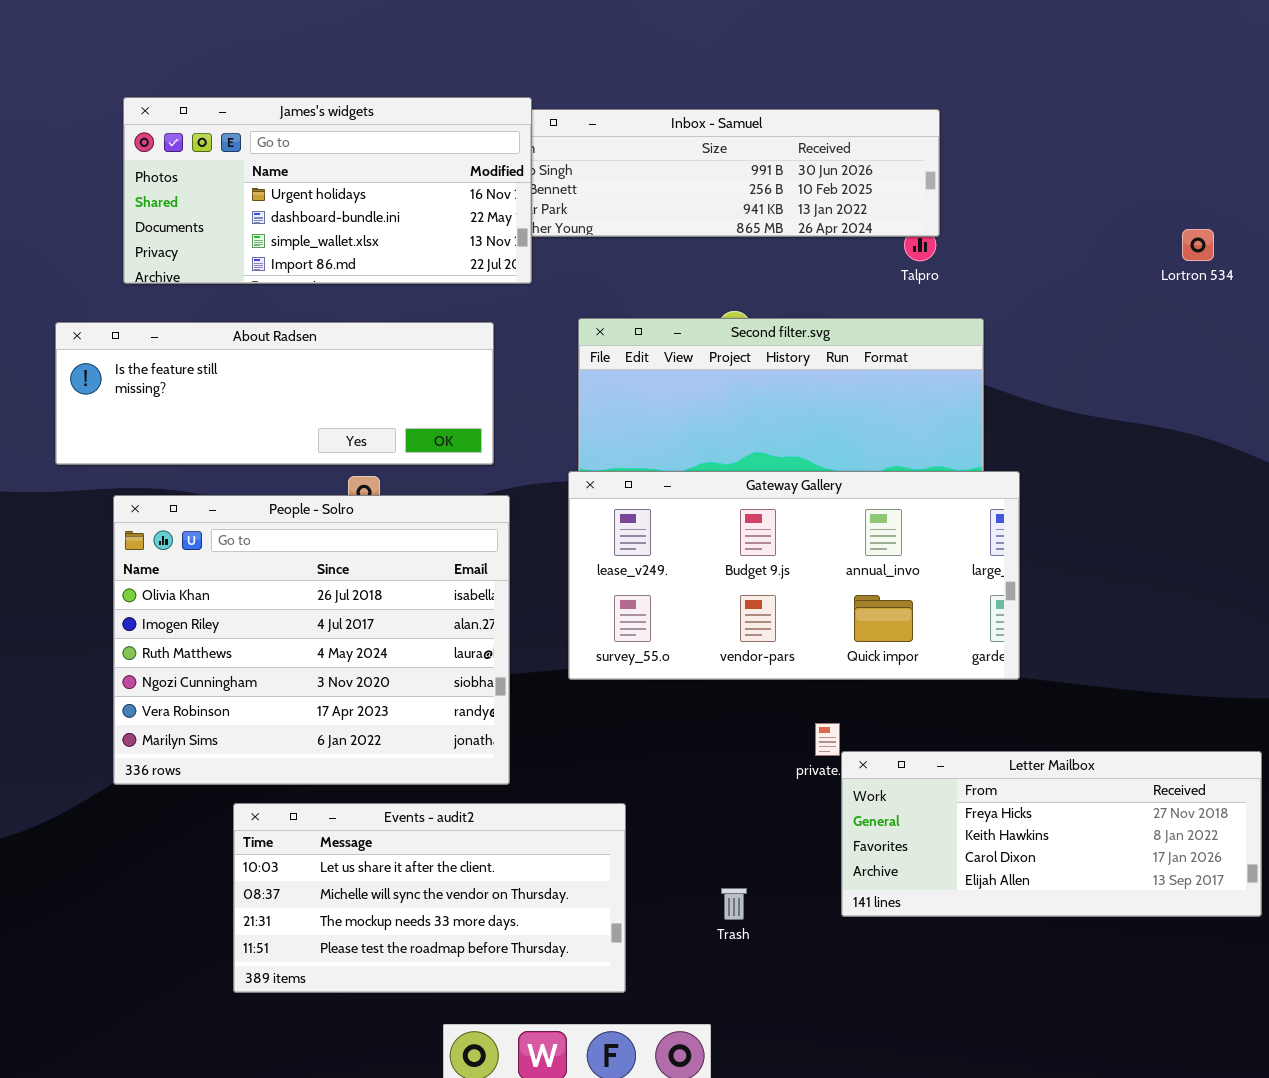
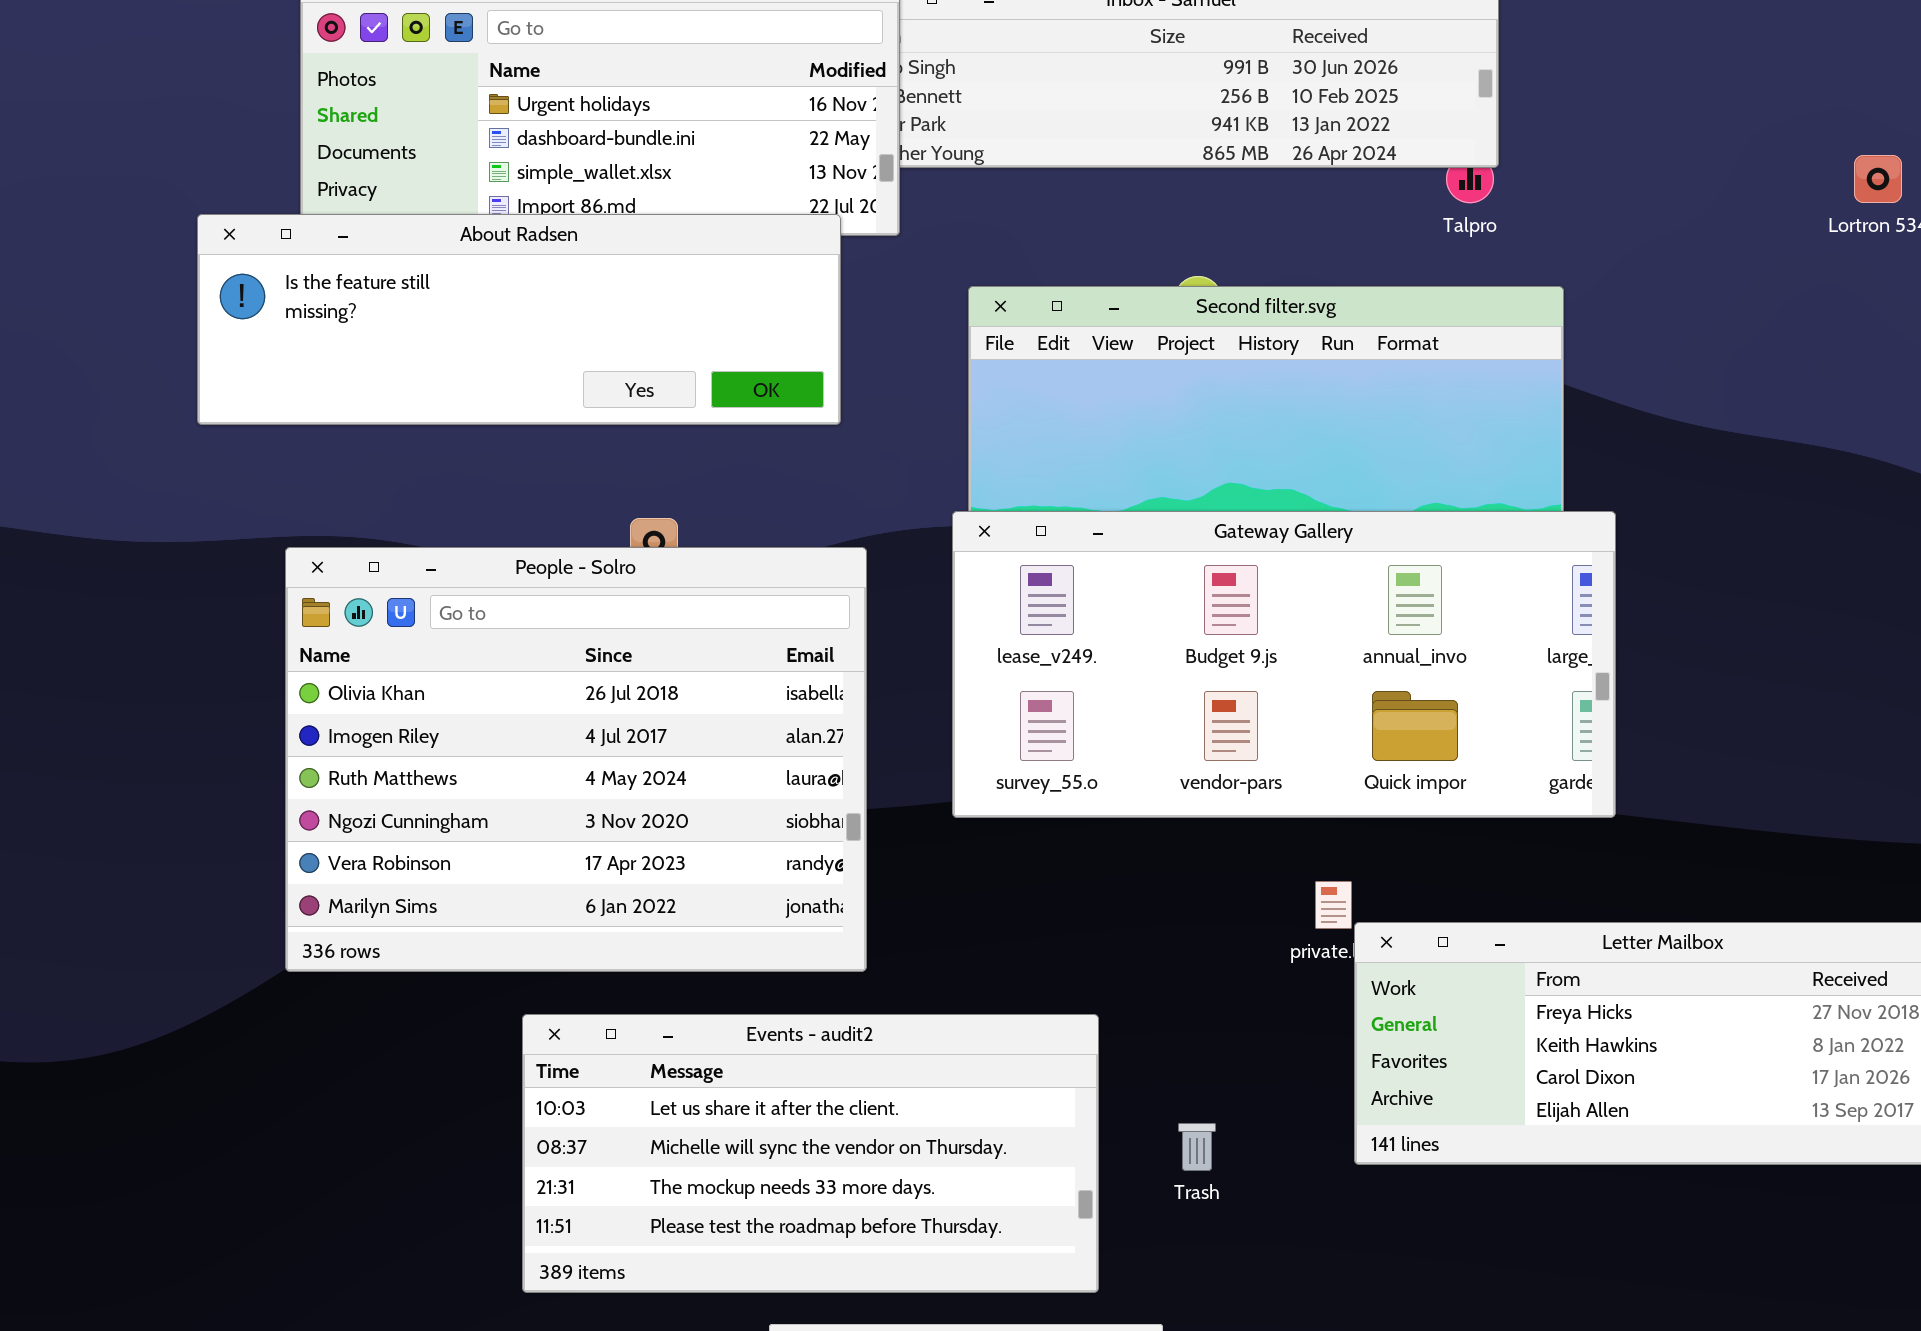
About Radsen: [55,322,494,465] -> [197,214,841,425], moved
Events - audit2: [233,803,626,993] -> [522,1014,1099,1293], moved

